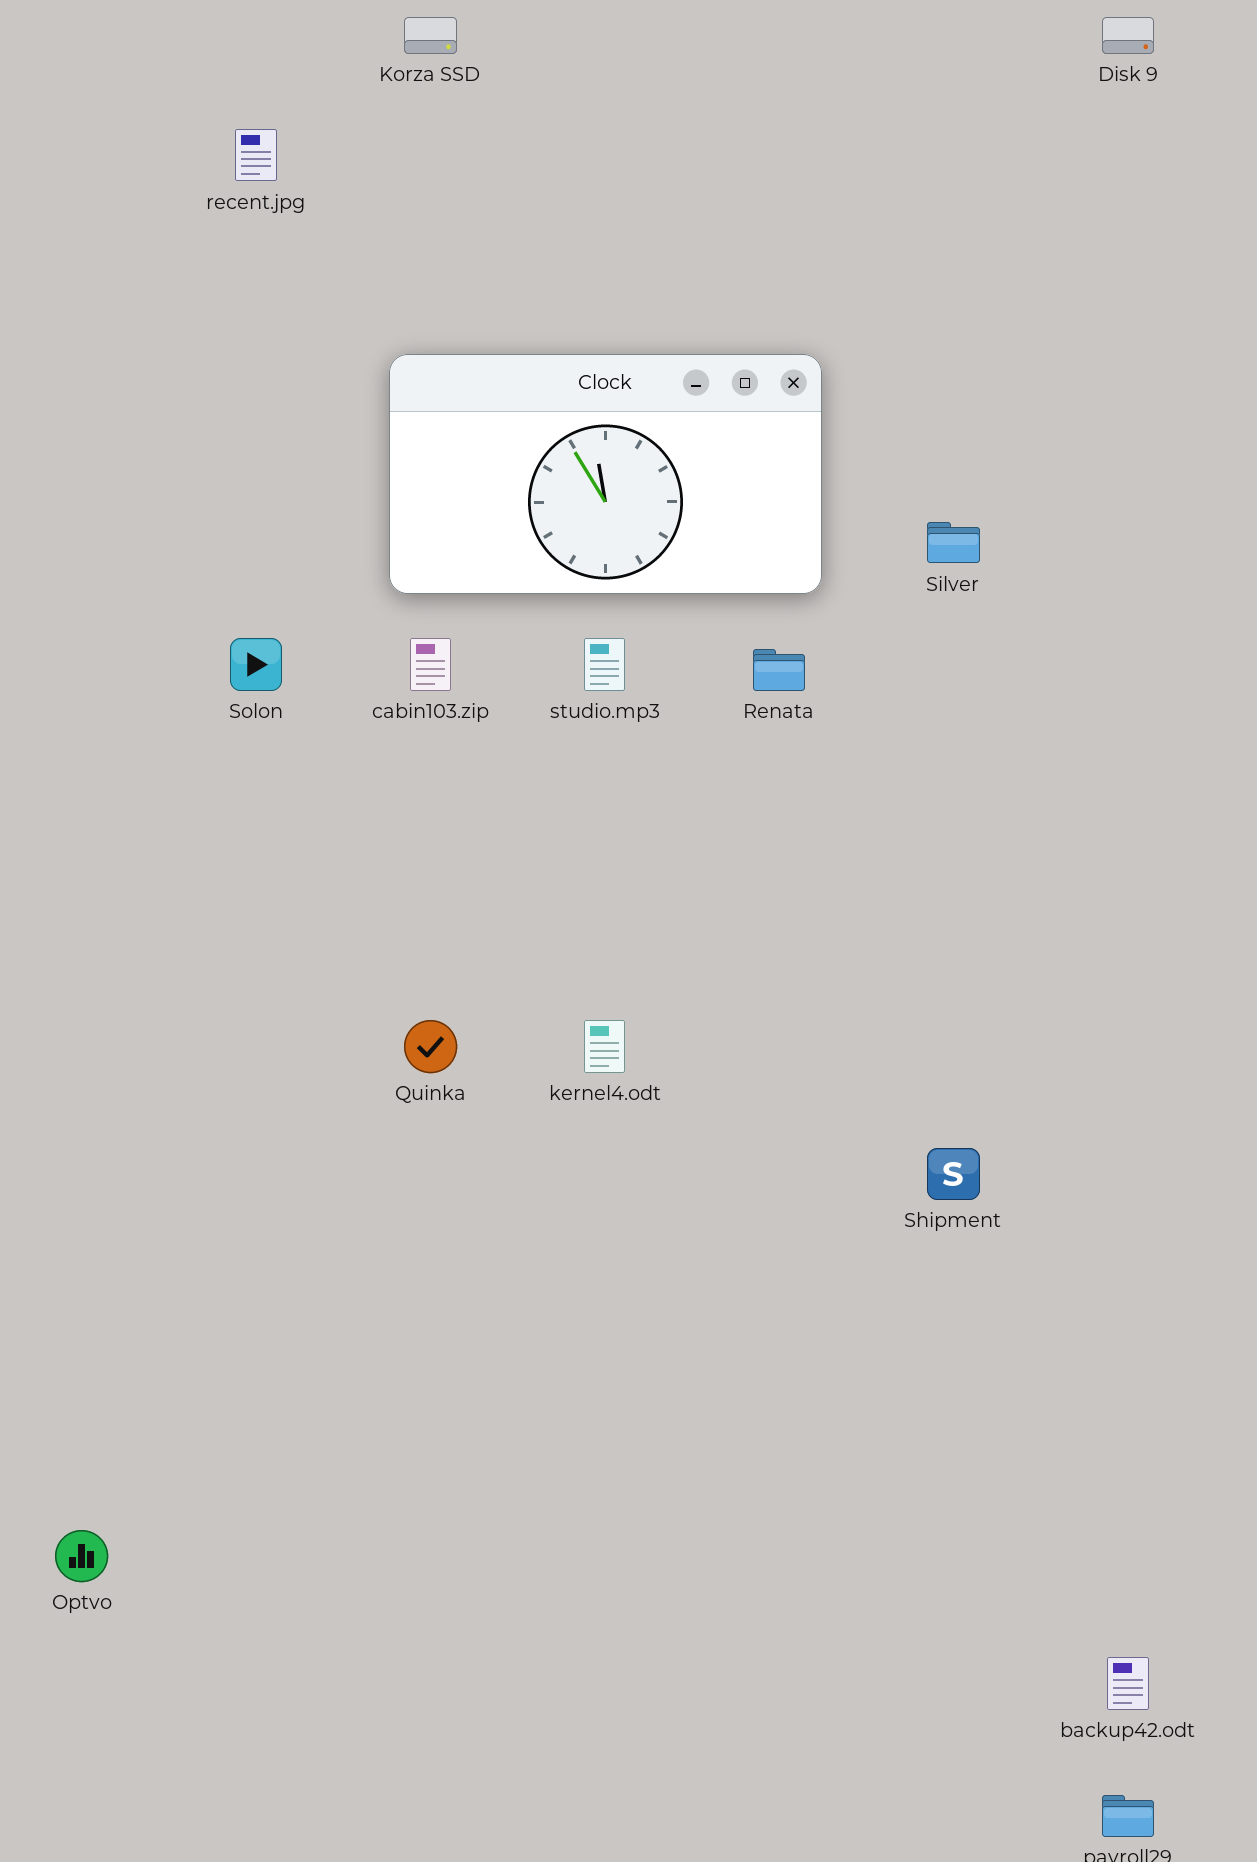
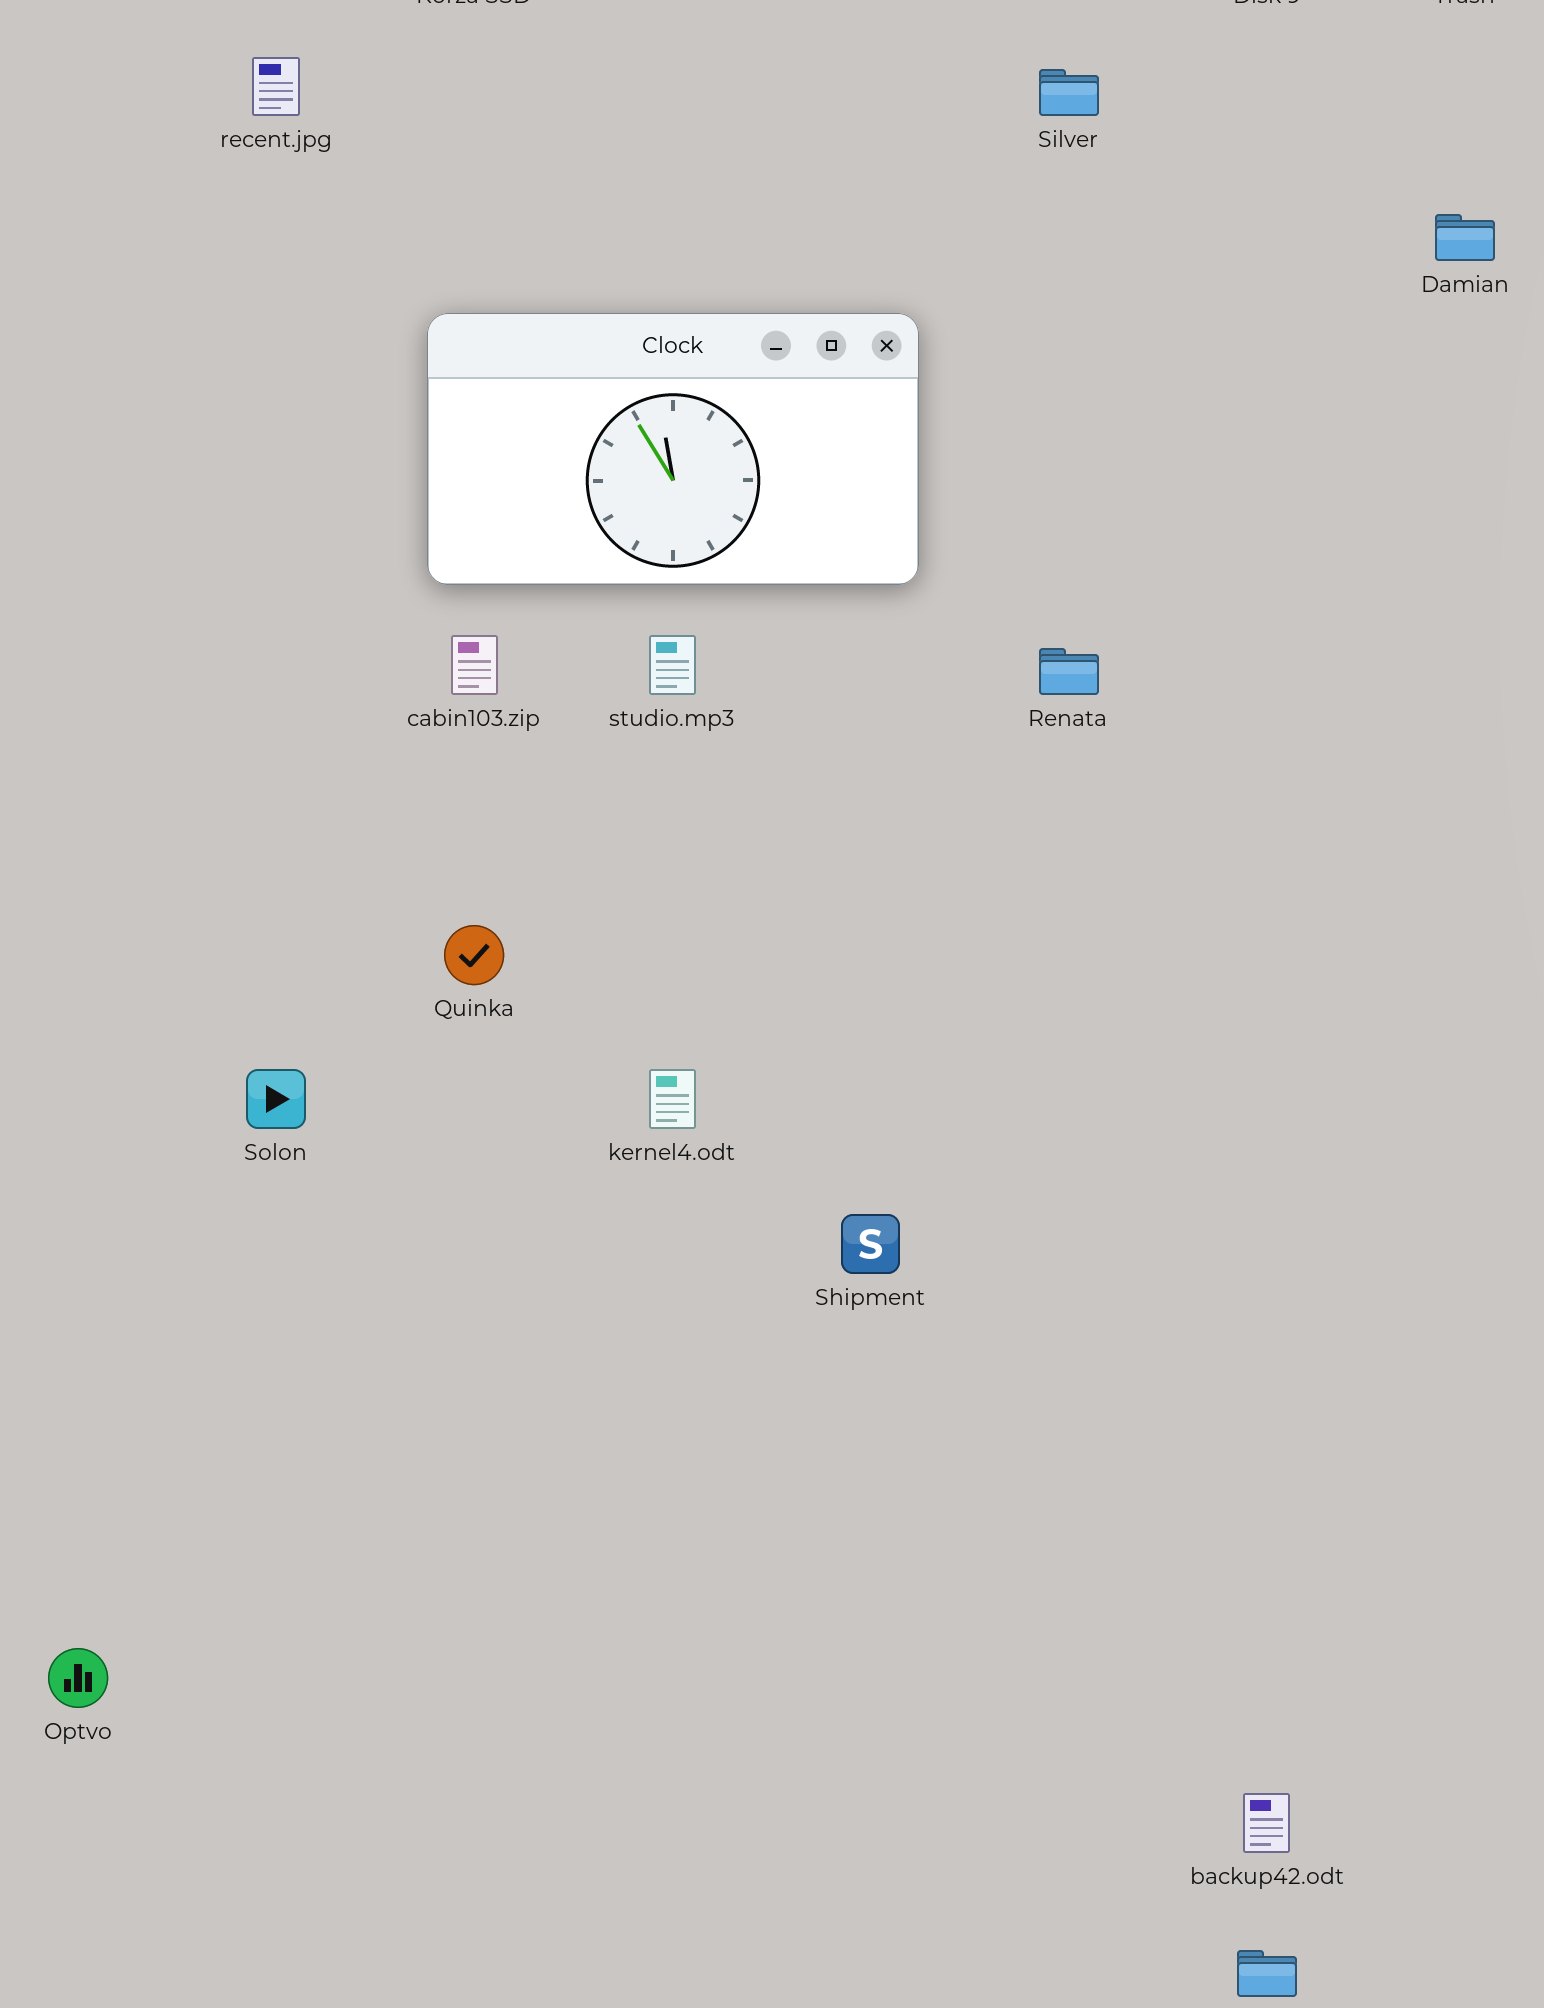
Silver: [927,522,980,563] -> [1039,69,1099,116], moved
Solon: [230,638,282,691] -> [246,1069,306,1129], moved
Renata: [753,649,805,691] -> [1039,648,1099,695], moved
Quinka: [404,1020,457,1073] -> [444,925,504,985], moved
Shipment: [927,1148,980,1200] -> [841,1214,900,1274], moved

